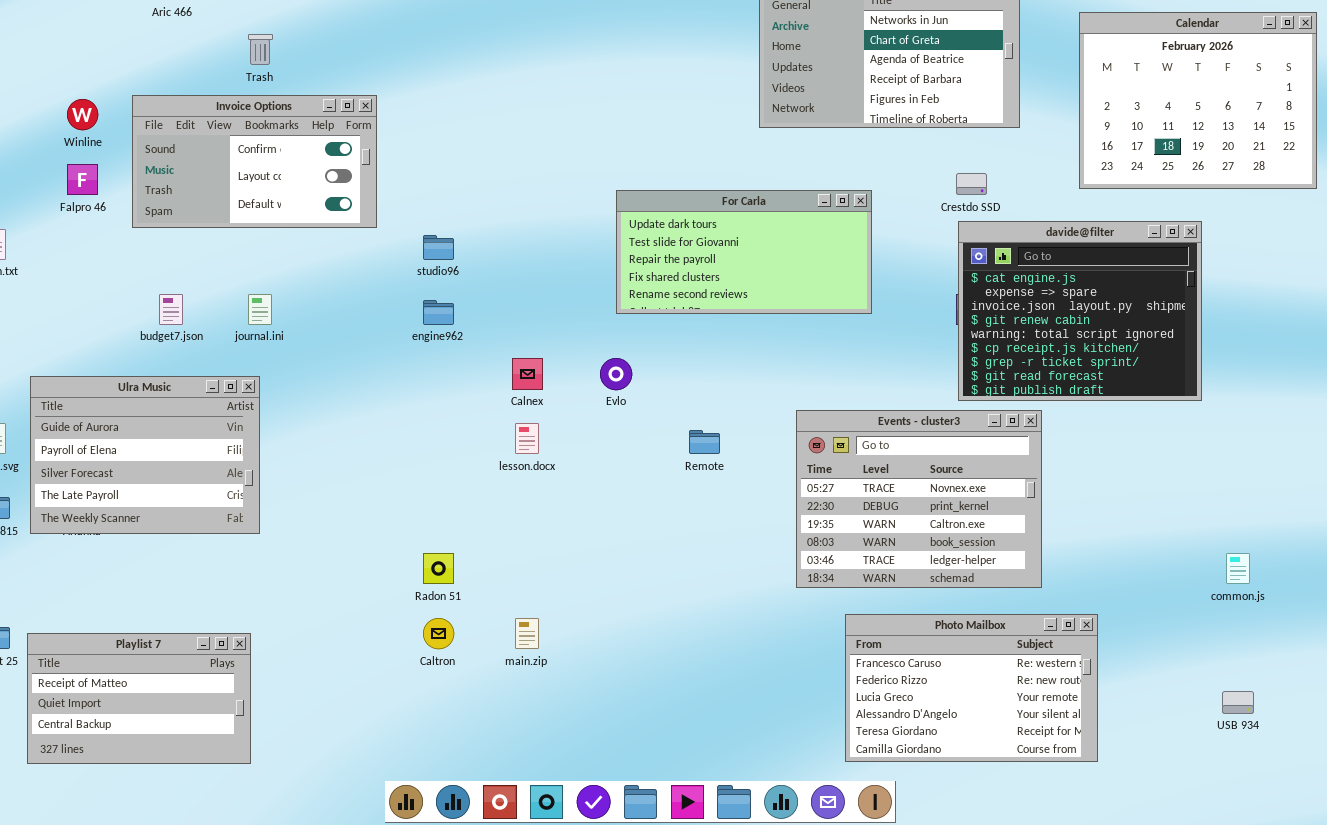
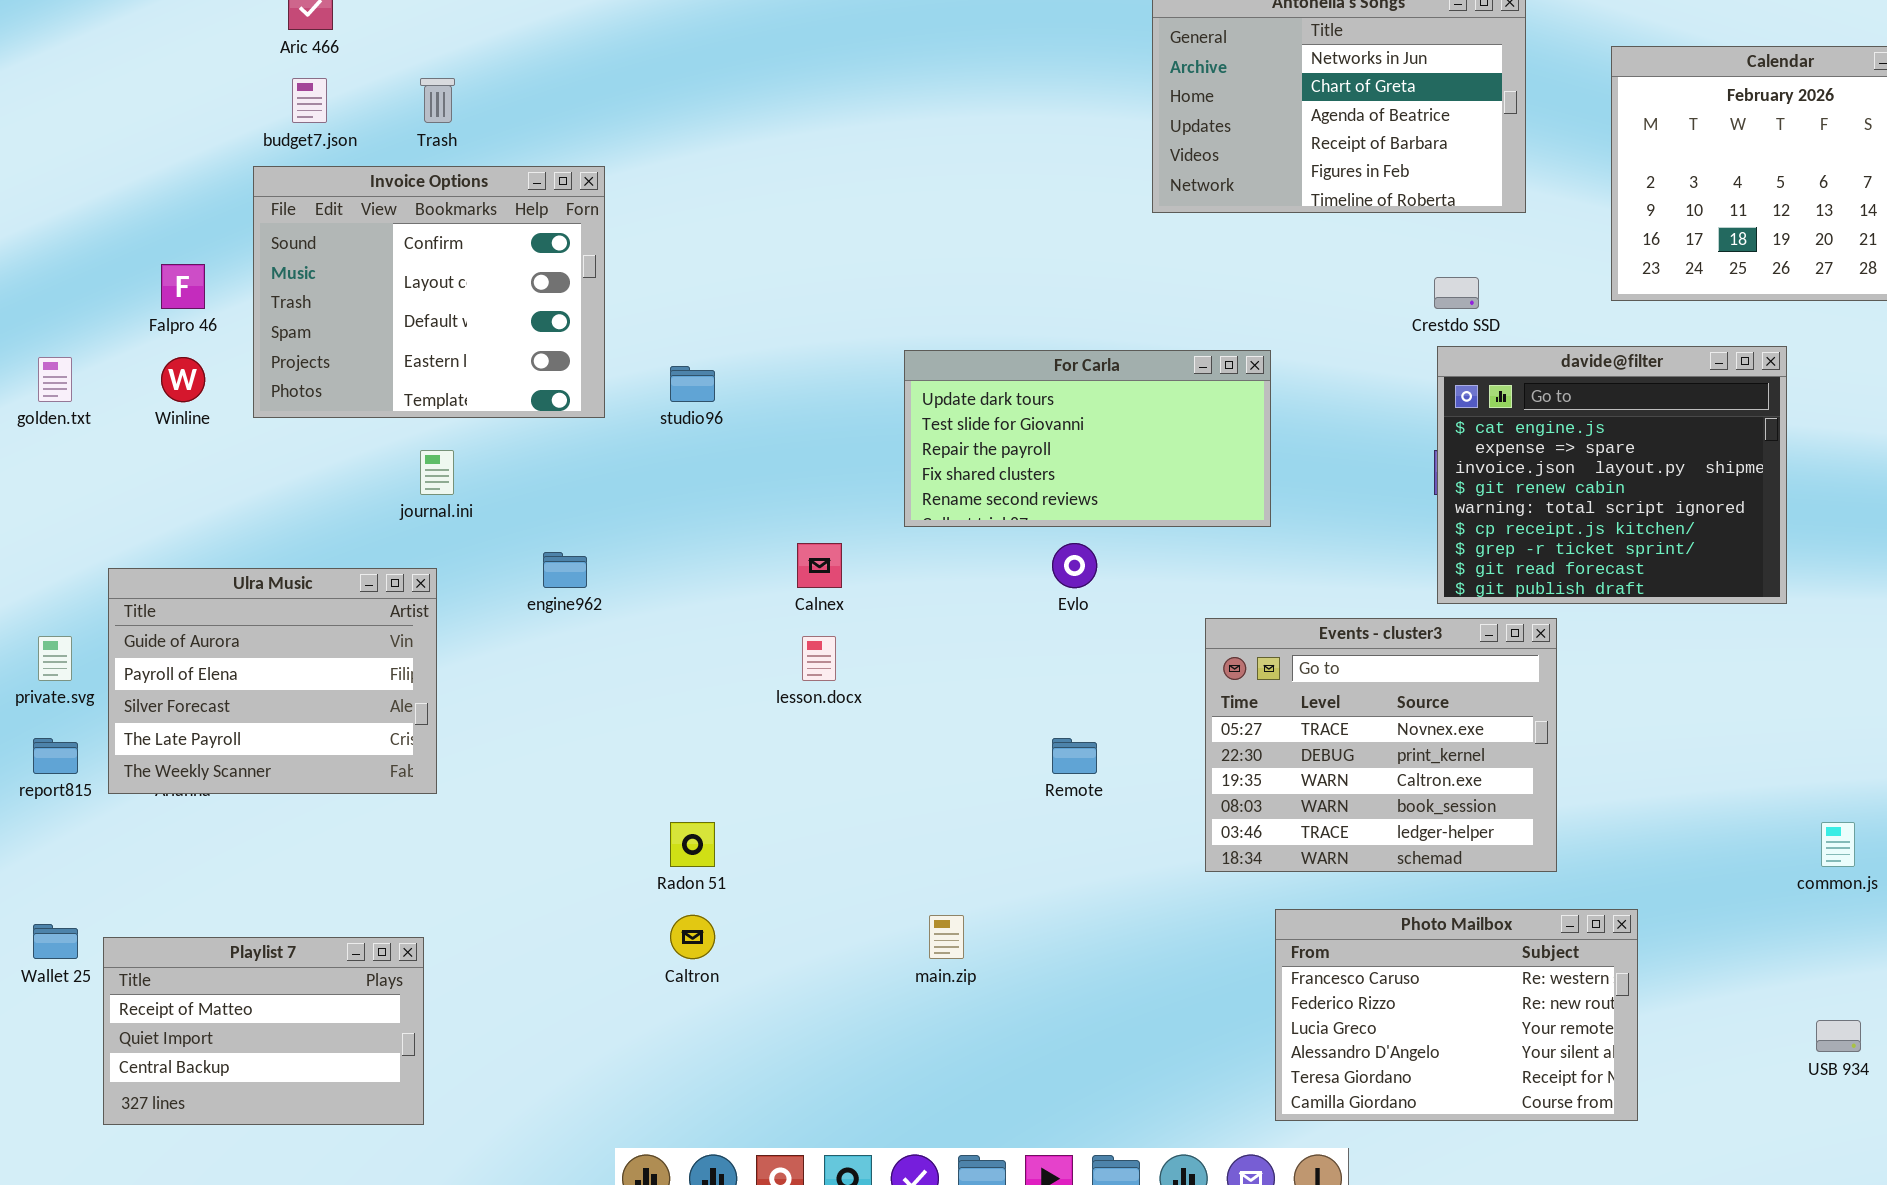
Invoice Options: [132,95,377,228] -> [253,166,605,418], resized
Winline: [67,99,98,130] -> [161,357,205,402], moved
For Carla: [616,190,872,314] -> [904,350,1271,527], moved
budget7.json: [159,294,183,325] -> [292,78,327,123], moved
engine962: [423,300,454,325] -> [543,552,587,588], moved
Evlo: [600,358,632,390] -> [1052,543,1097,588], moved
Remote: [689,430,720,454] -> [1052,738,1097,774], moved
main.zip: [515,618,539,649] -> [929,915,964,959], moved

